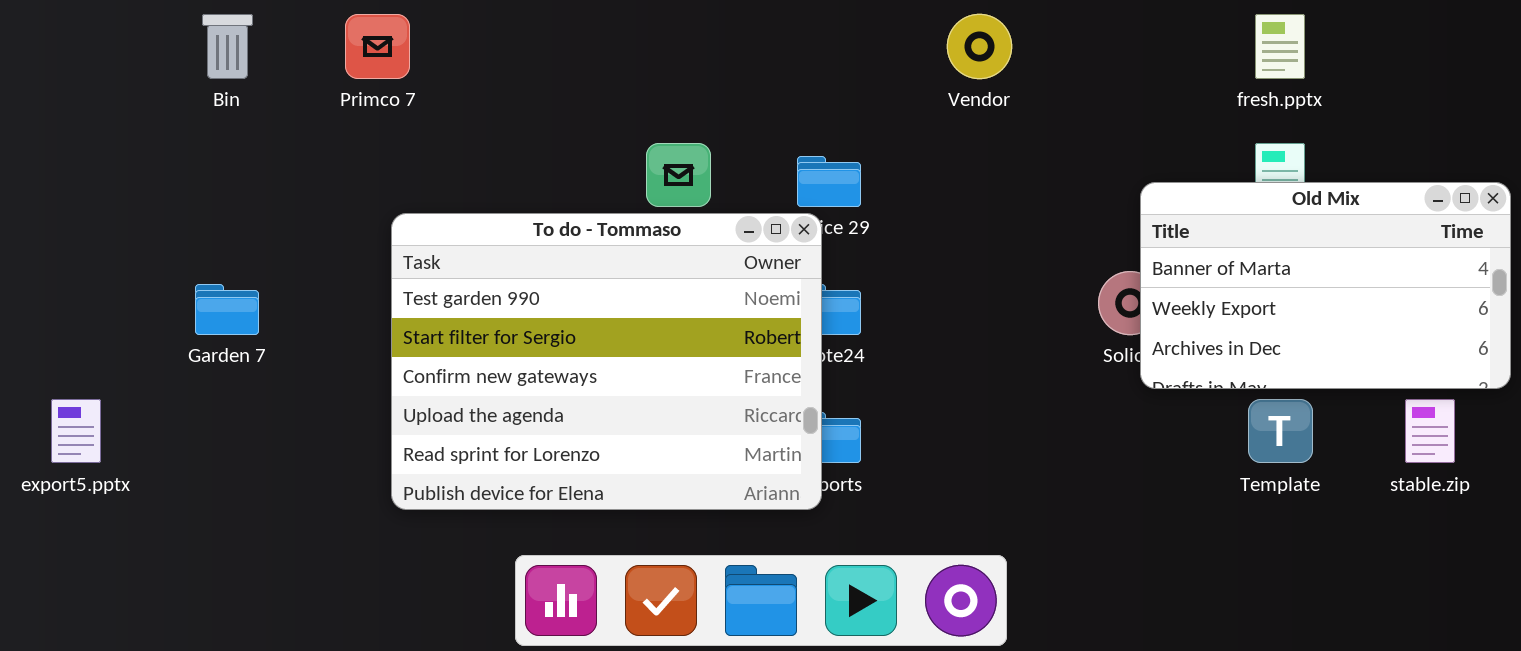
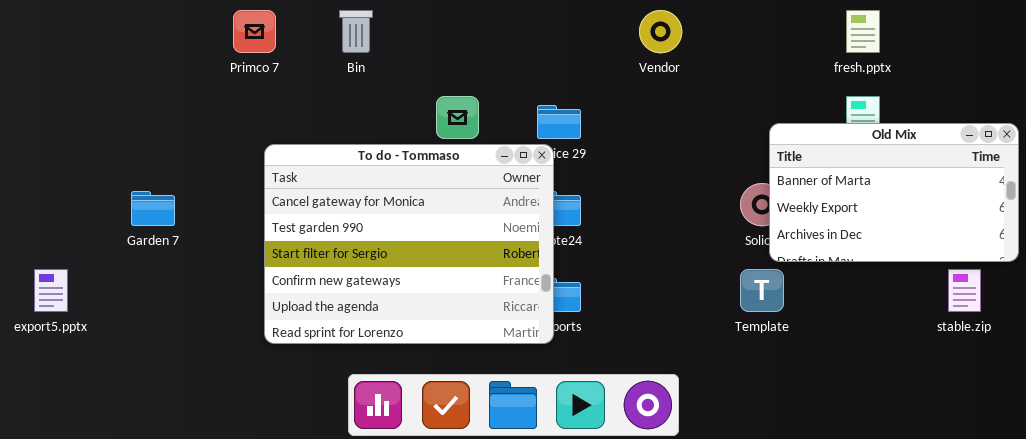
Bin: [202,14,253,79] -> [339,10,373,53], moved
To do - Tommaso: [391,213,822,510] -> [264,144,554,344], scrolled up 1 row
Template: [1248,399,1313,463] -> [740,269,784,312], moved

